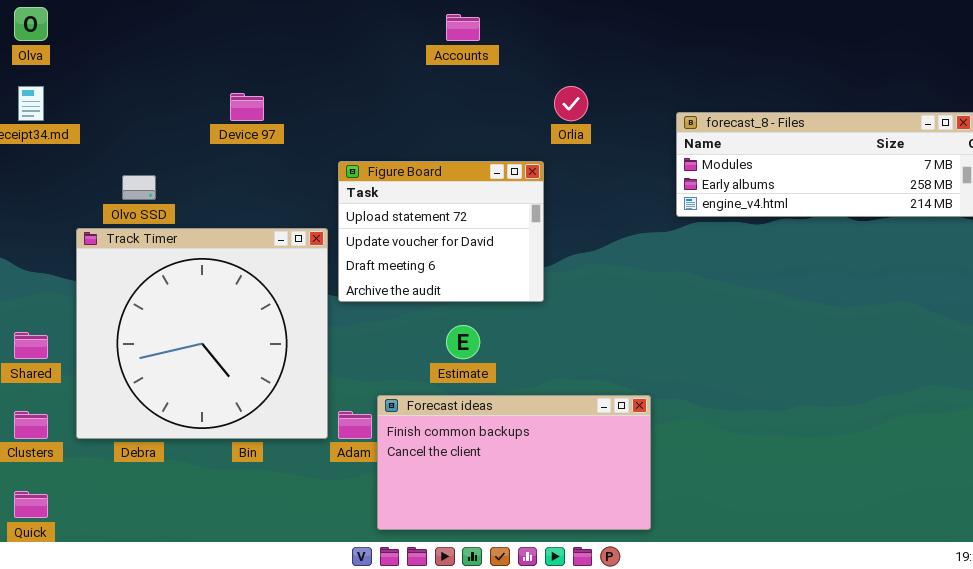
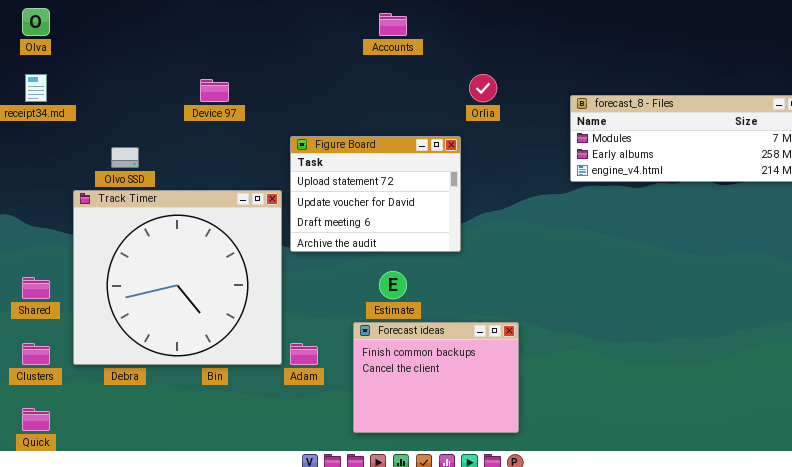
Forecast ideas: [377,395,651,530] -> [353,322,519,433], moved, resized

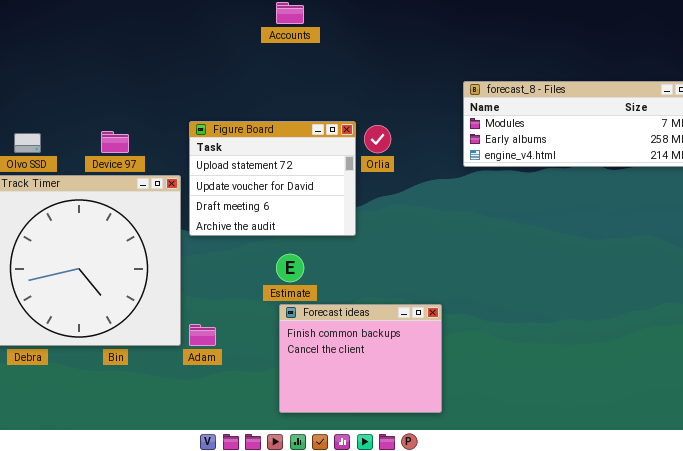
Orlia: [469,74,497,102] -> [364,125,391,153], moved
Device 97: [200,79,229,102] -> [101,131,129,153], moved
Forecast ideas: [353,322,519,433] -> [279,304,442,413], moved

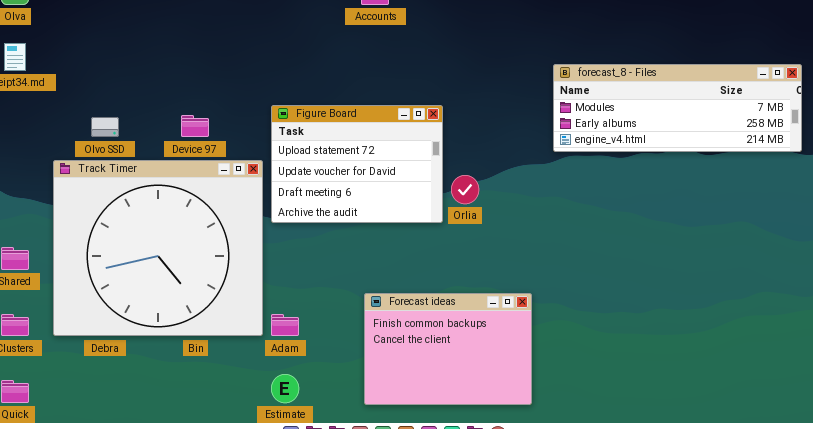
Orlia: [364,125,391,153] -> [451,175,479,204], moved
Estimate: [276,254,304,282] -> [271,374,299,403], moved

